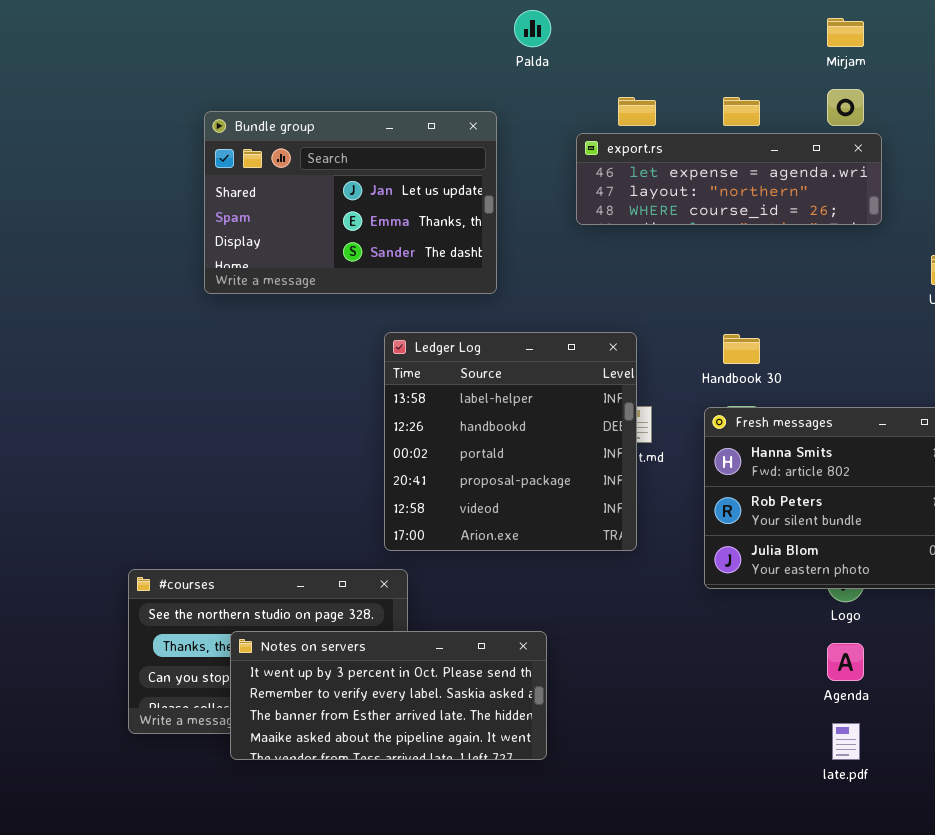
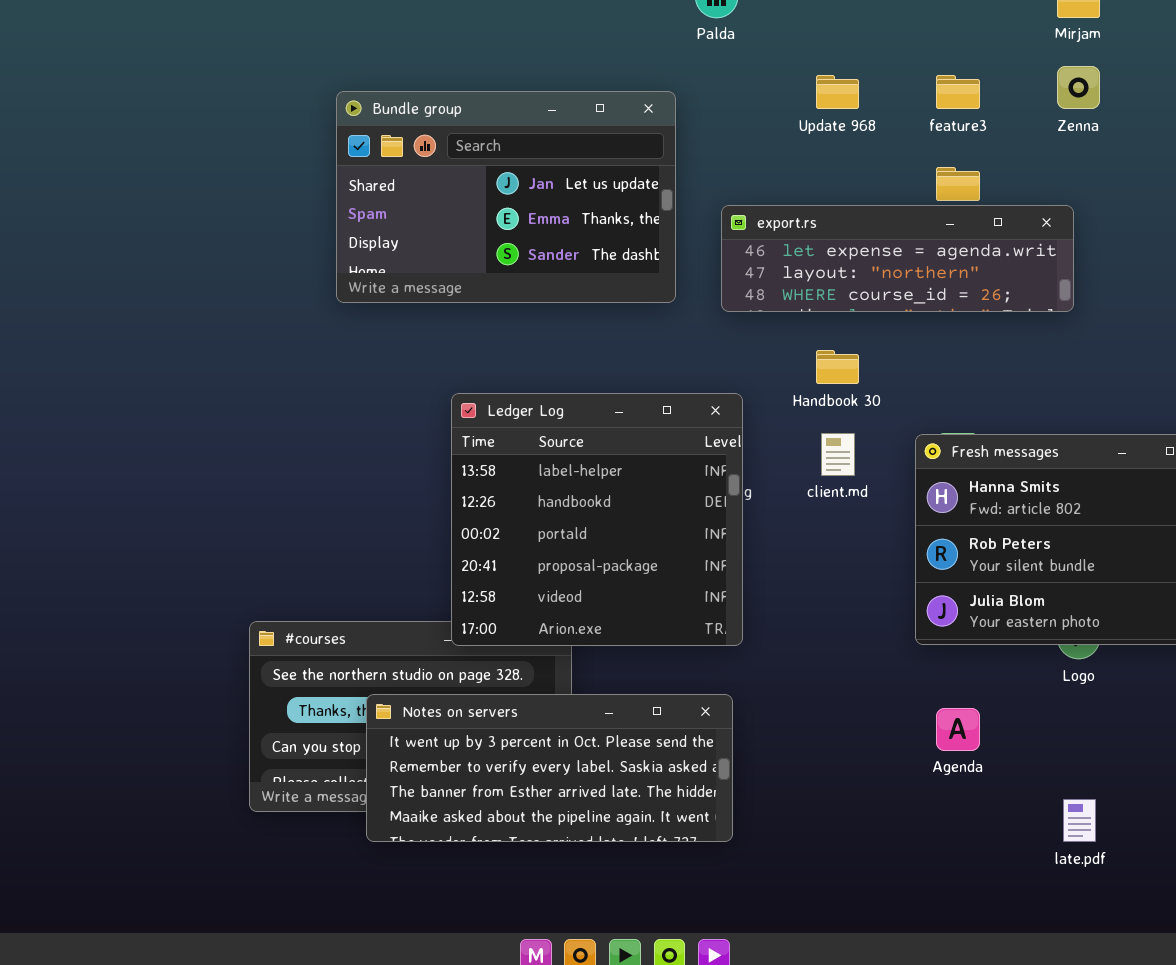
export.rs: [576,133,882,225] -> [721,205,1074,312], moved
Ledger Log: [384,332,637,551] -> [451,393,743,646], moved
Handbook 30: [723,334,760,364] -> [816,350,859,384], moved
Agenda: [827,643,864,681] -> [936,708,980,751], moved

